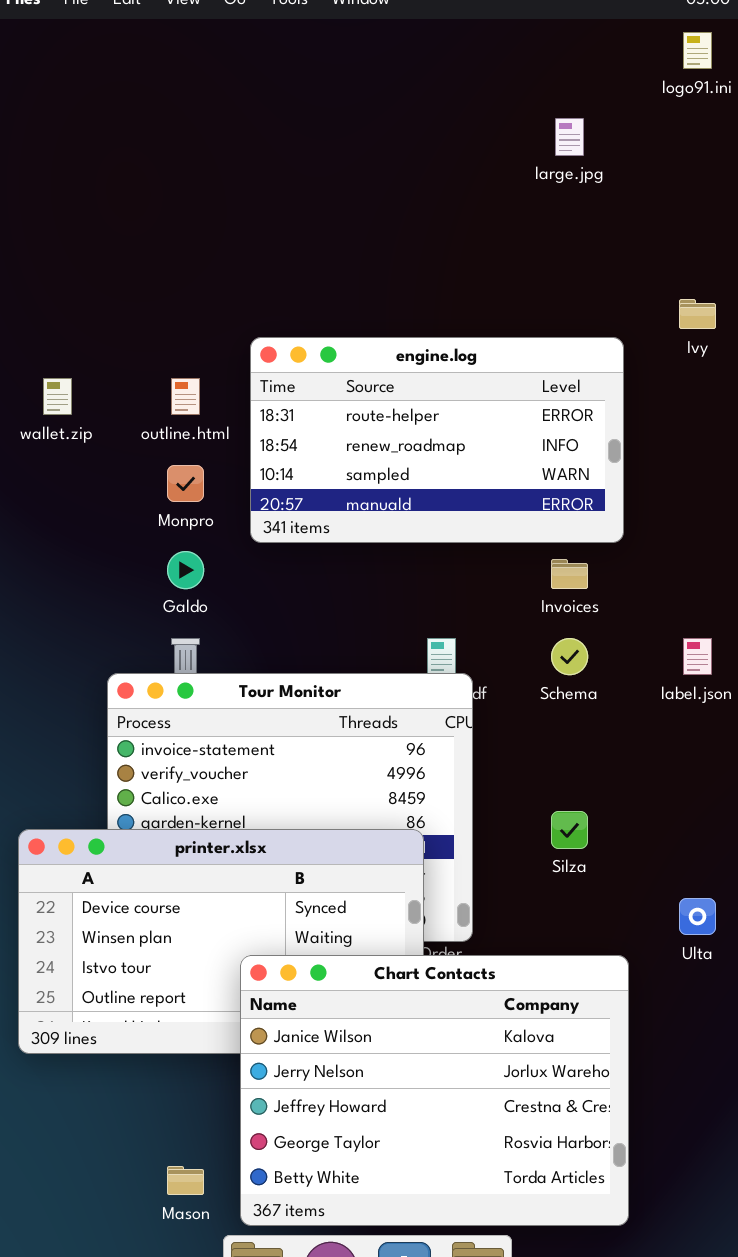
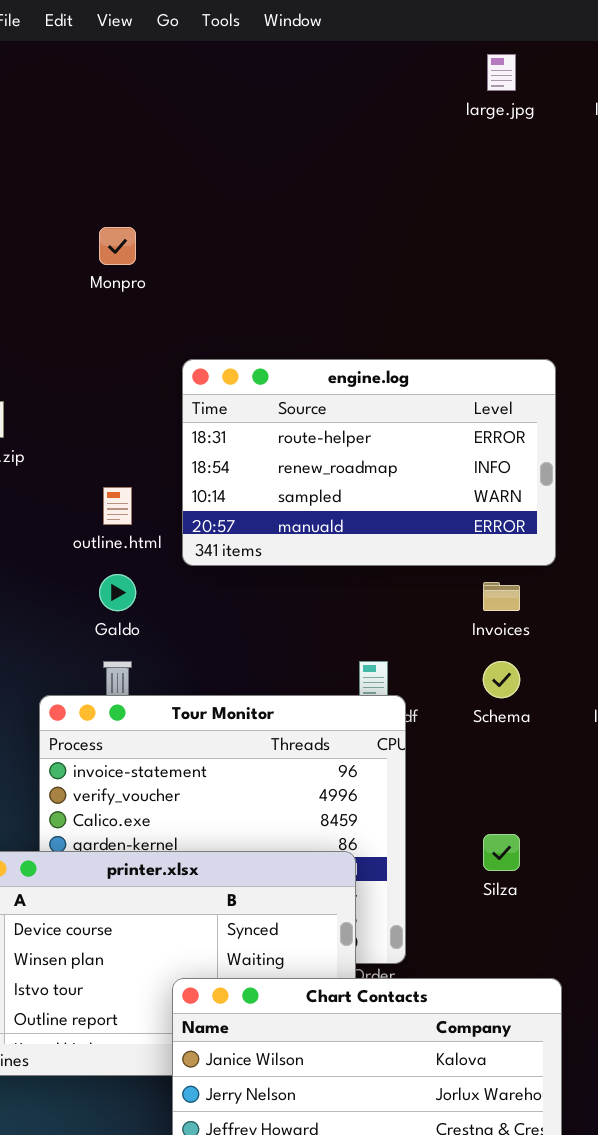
large.jpg: [555,118,584,156] -> [487,54,516,91], moved
outline.html: [171,378,200,415] -> [103,487,132,525], moved
Monpro: [167,465,204,502] -> [99,227,136,265], moved

